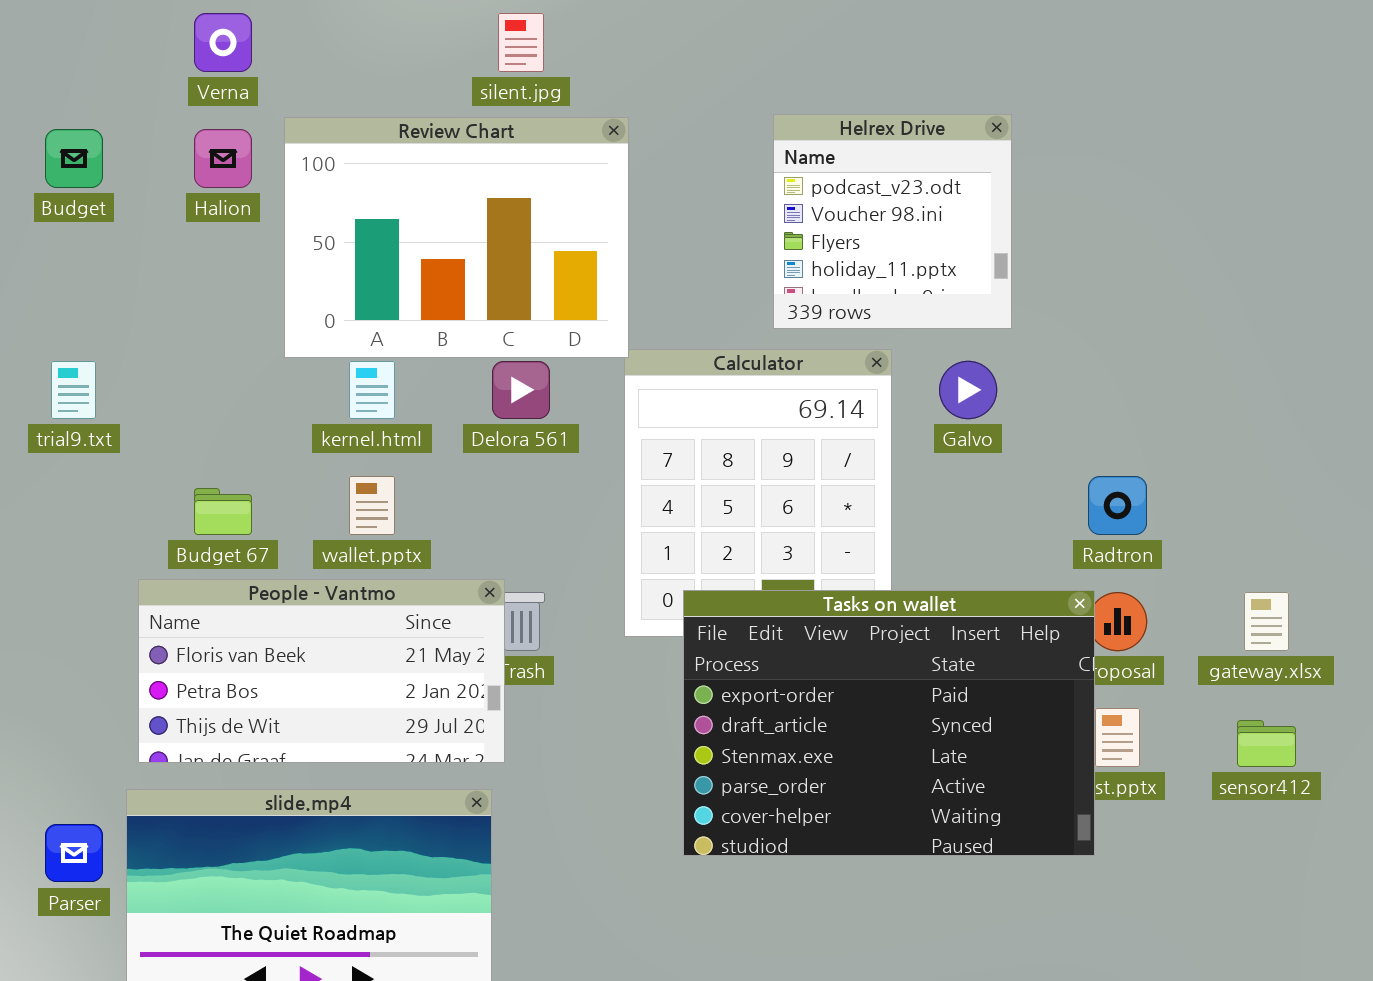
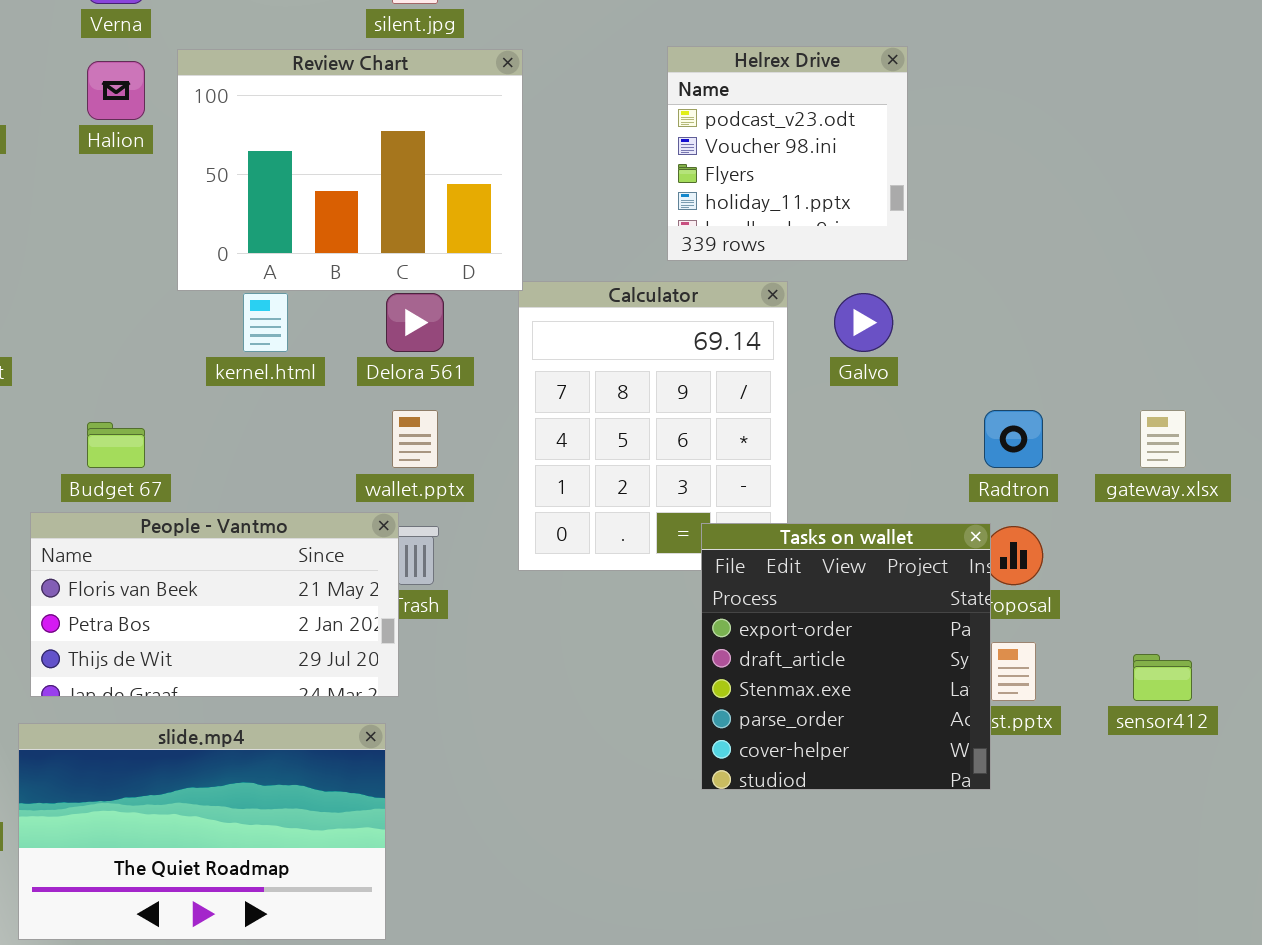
wallet.pptx: [349,476,395,535] -> [392,410,438,468], moved
Tasks on wallet: [683,590,1095,856] -> [701,523,991,790], resized
gateway.xlsx: [1244,592,1289,651] -> [1140,410,1186,468], moved

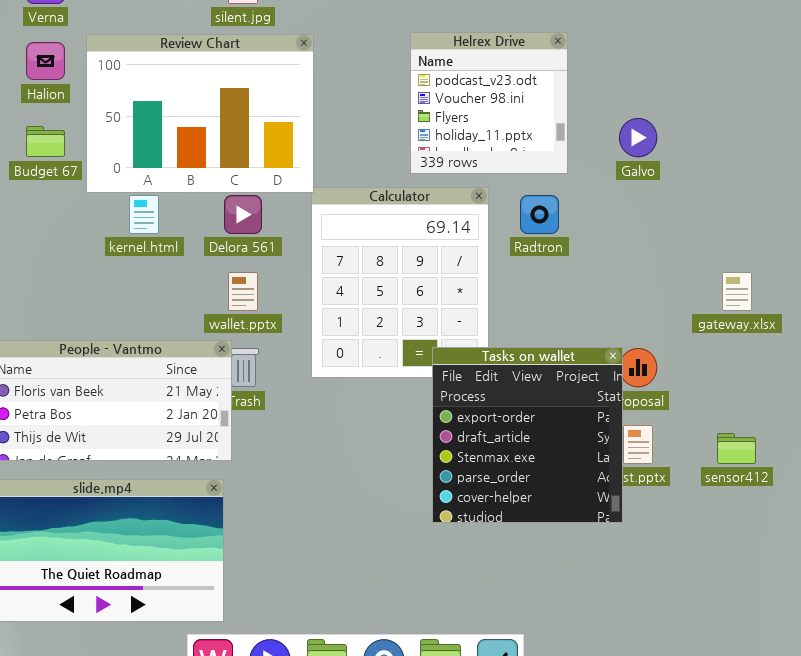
Galvo: [834,293,893,352] -> [619,118,657,157], moved
Radtron: [984,410,1043,468] -> [520,195,559,234], moved
Budget 67: [87,422,145,468] -> [26,126,65,157], moved

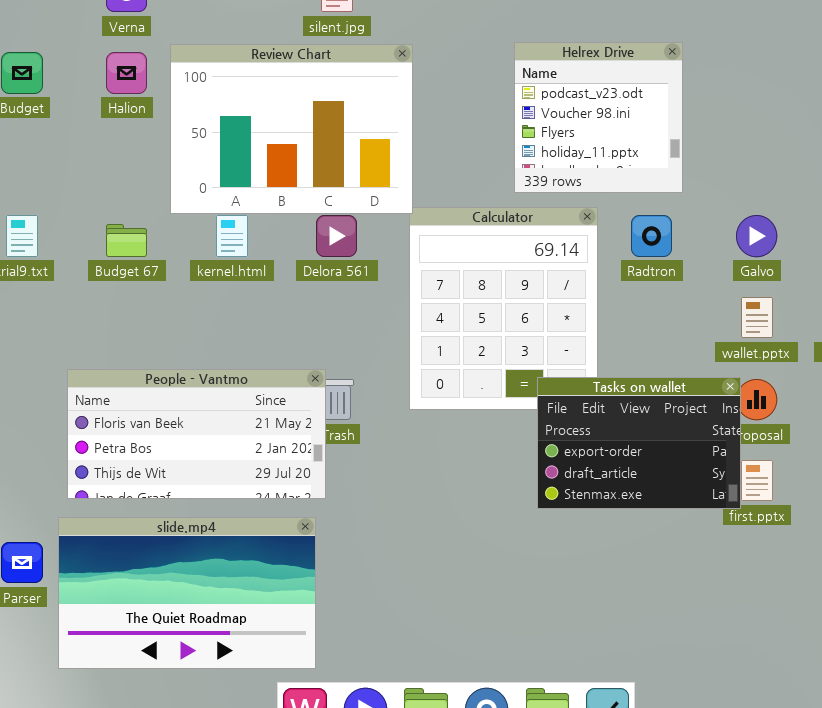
Galvo: [619,118,657,157] -> [736,215,777,257], moved
Budget 67: [26,126,65,157] -> [106,224,147,257], moved
wallet.pptx: [228,272,258,311] -> [741,297,773,338], moved
Tasks on wallet: [432,347,623,523] -> [537,377,741,509], resized

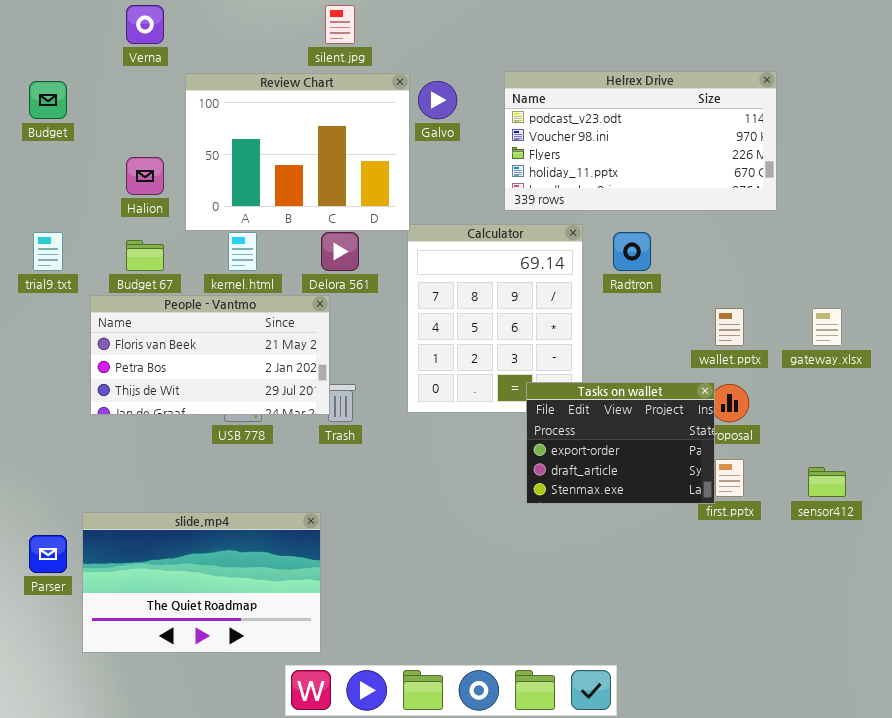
Helrex Drive: [514,42,683,193] -> [504,71,777,211], resized
Halion: [106,52,147,94] -> [126,157,164,195], moved
Galvo: [736,215,777,257] -> [418,81,457,119], moved
People - Vantmo: [67,369,326,499] -> [90,295,330,415], moved

